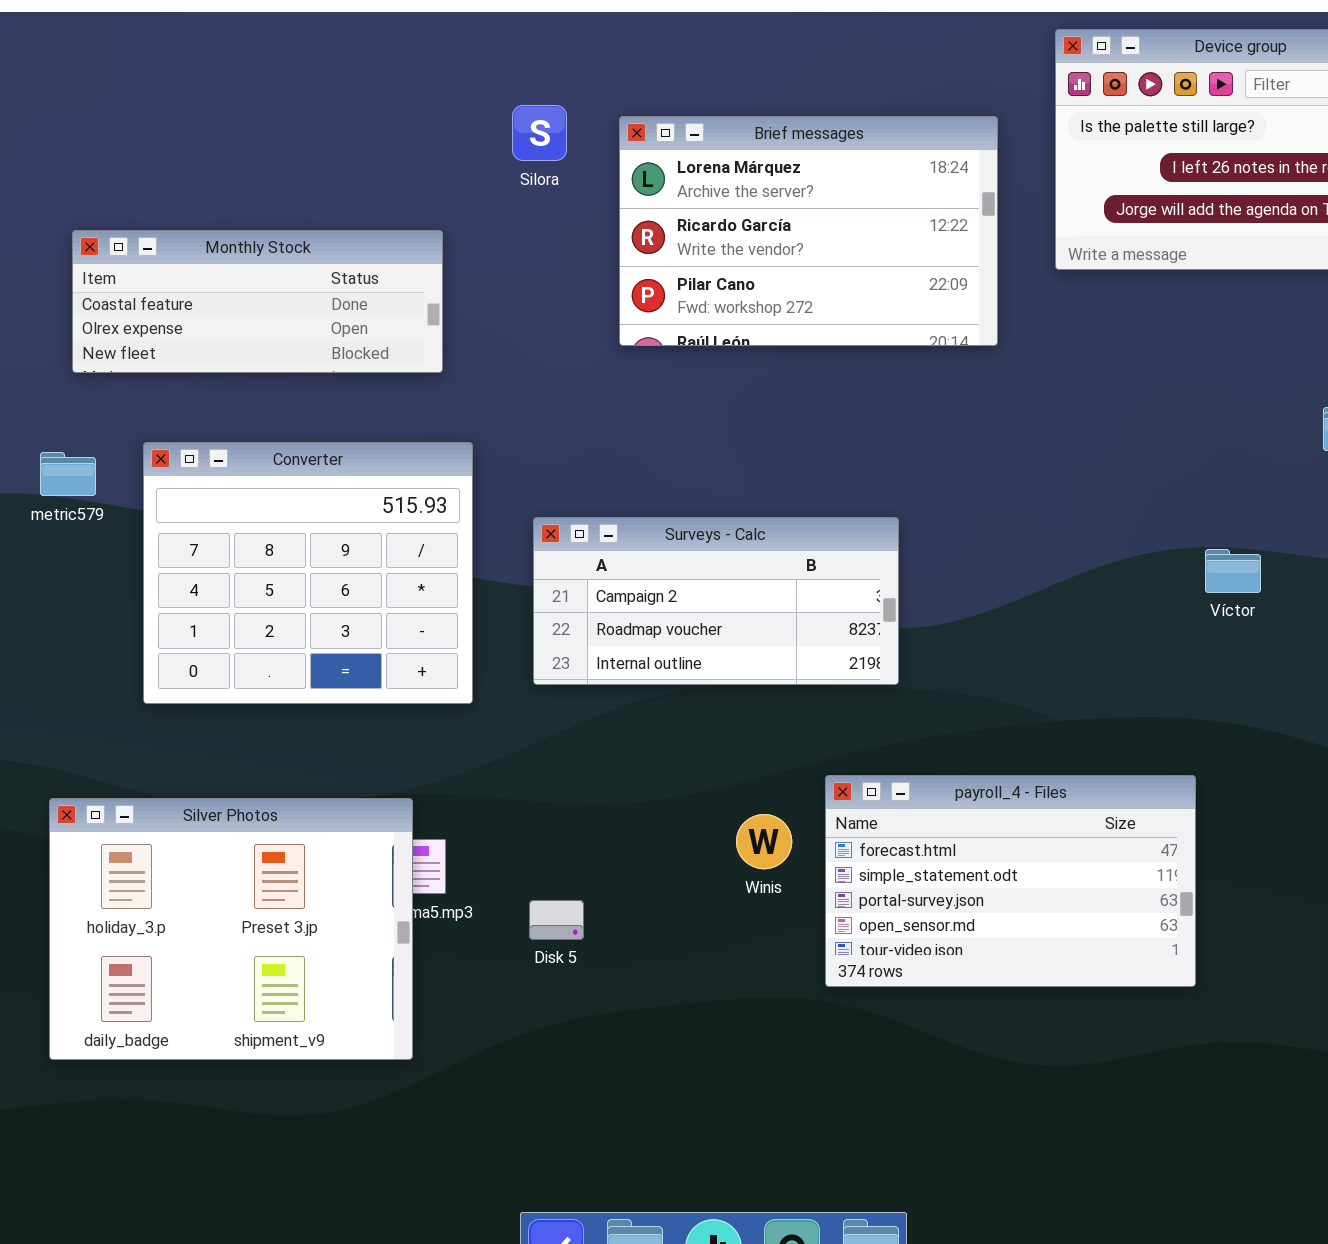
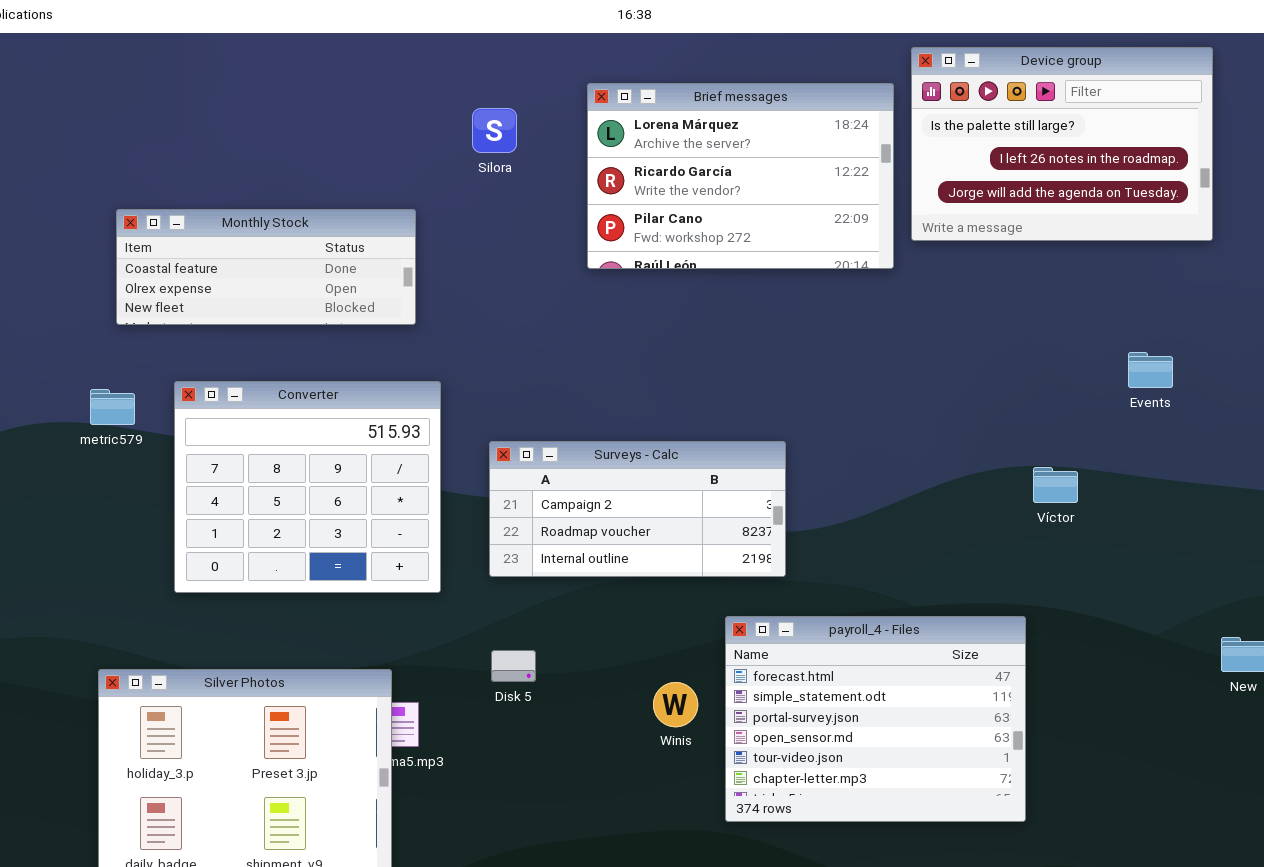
Brief messages: [619,116,998,346] -> [587,83,894,269], moved
payroll_4 - Files: [825,775,1196,987] -> [725,616,1026,822], resized
Disk 5: [529,900,584,940] -> [491,650,536,682], moved

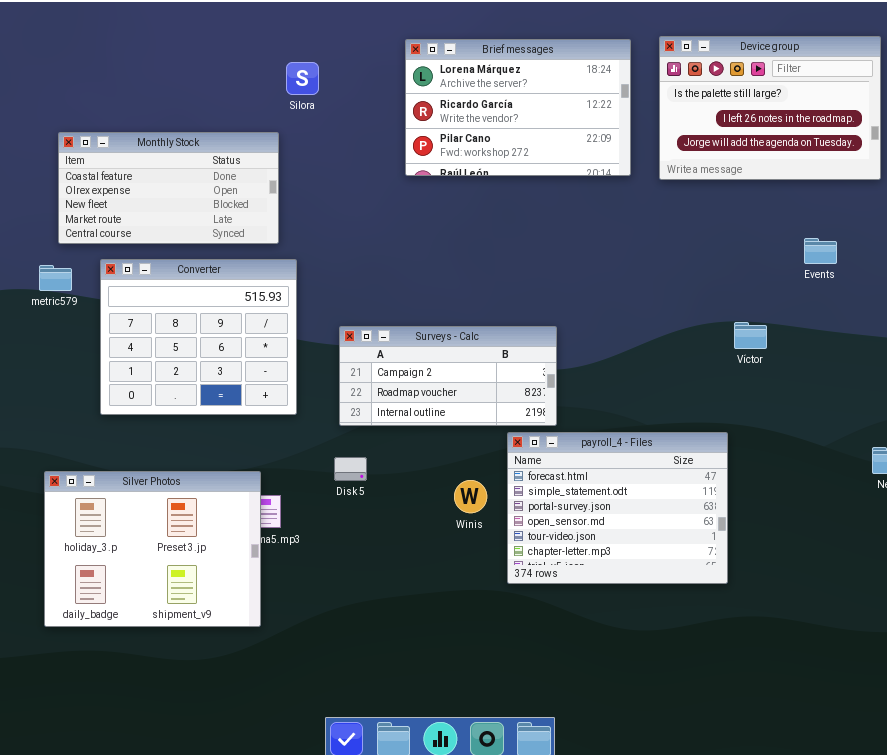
Device group: [911,47,1213,241] -> [659,36,881,180], moved
Silora: [472,108,517,153] -> [286,62,319,95], moved
Monthly Stock: [116,209,416,325] -> [58,132,279,244], resized
Surveys - Calc: [489,441,786,577] -> [339,326,557,426], moved

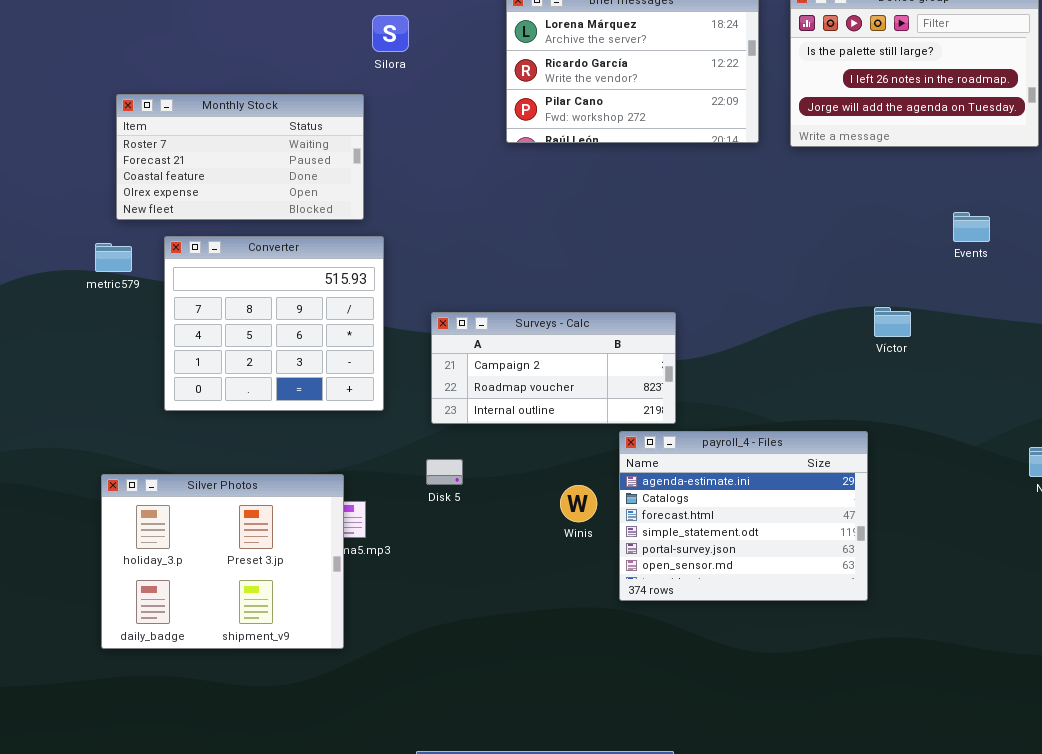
Monthly Stock: [58,132,279,244] -> [116,94,364,220], scrolled up 2 rows
payroll_4 - Files: [507,432,728,584] -> [619,431,868,601], scrolled up 2 rows

